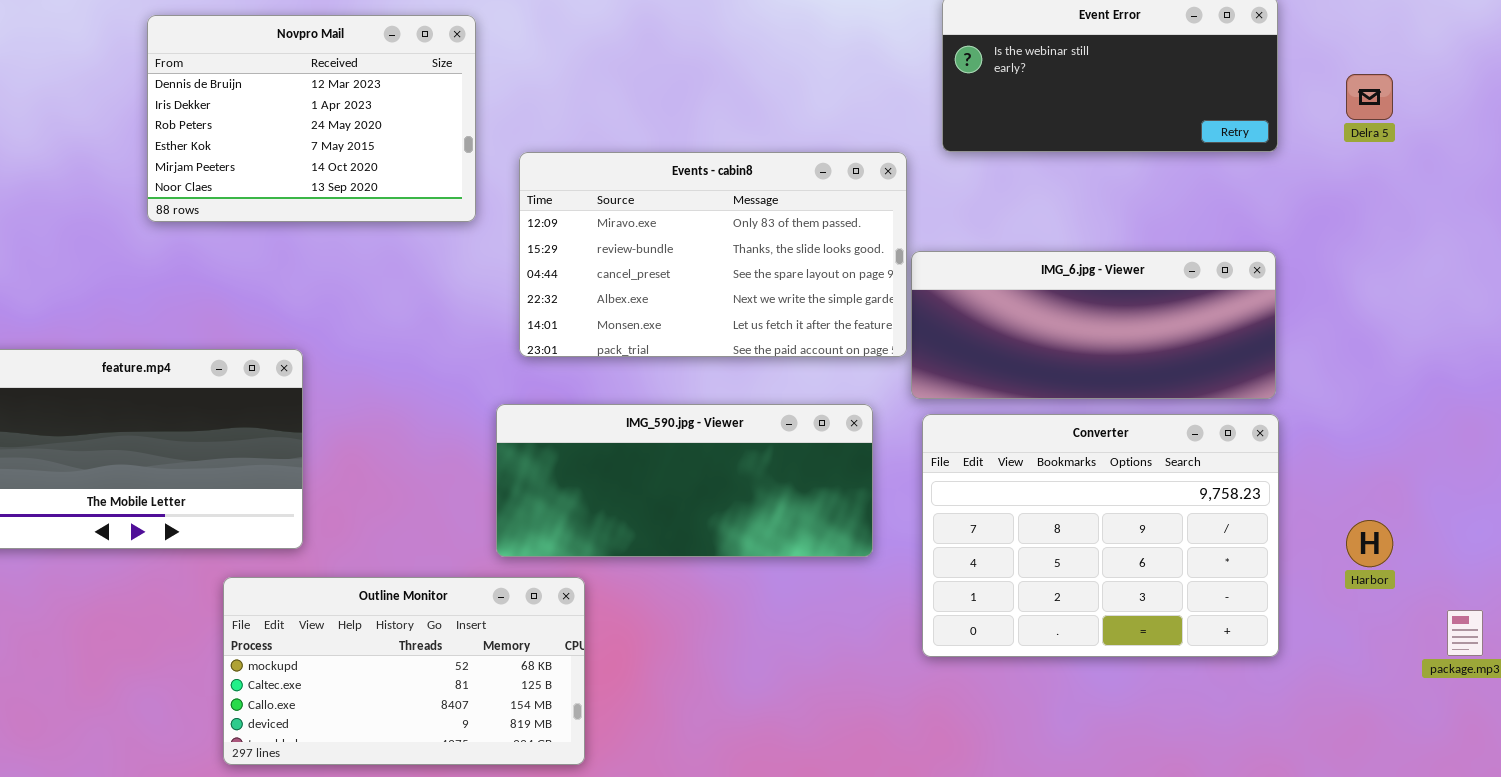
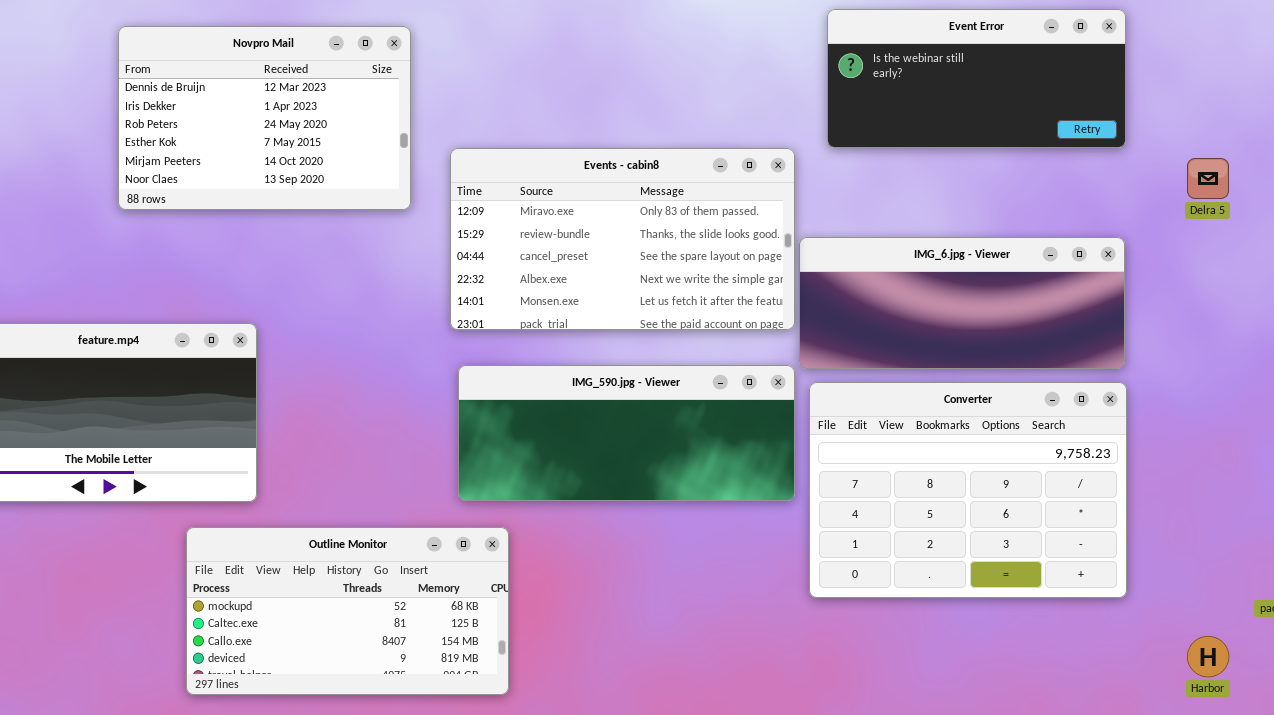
Delra 5: [1346,74,1393,120] -> [1187,158,1229,199], moved
IMG_590.jpg - Viewer: [496,404,873,557] -> [458,365,795,501], moved
Harbor: [1346,520,1393,567] -> [1187,636,1229,677], moved

